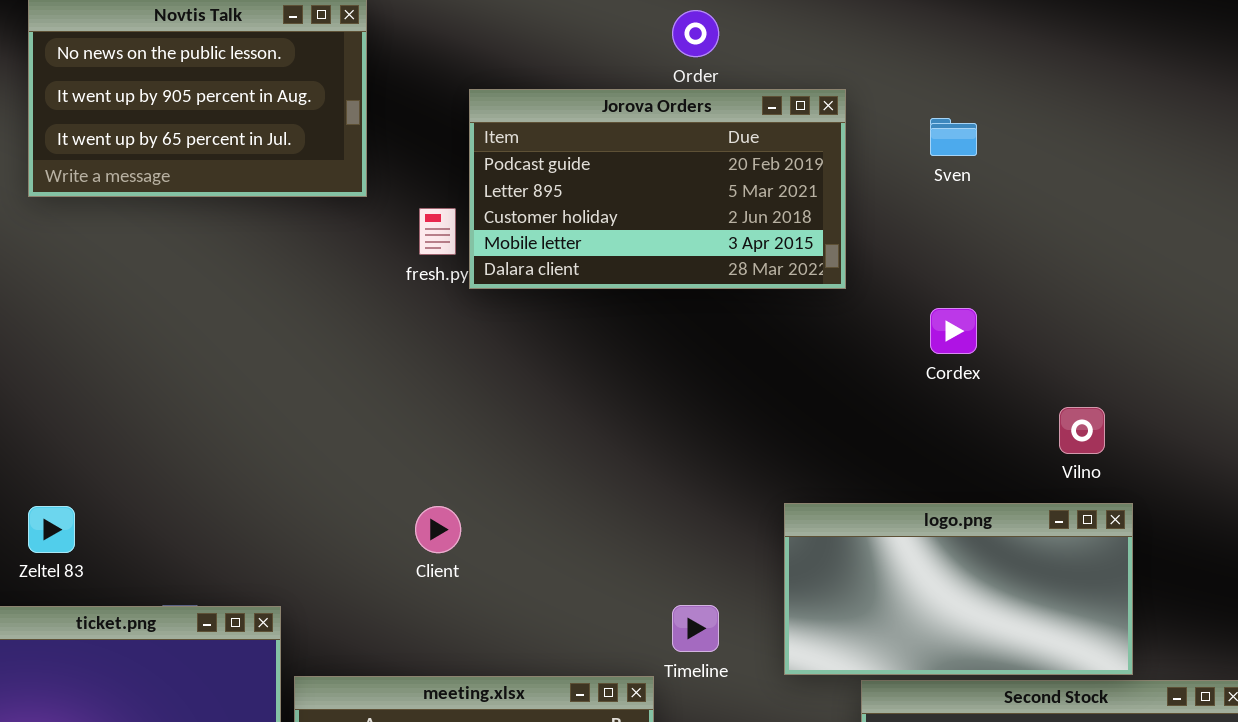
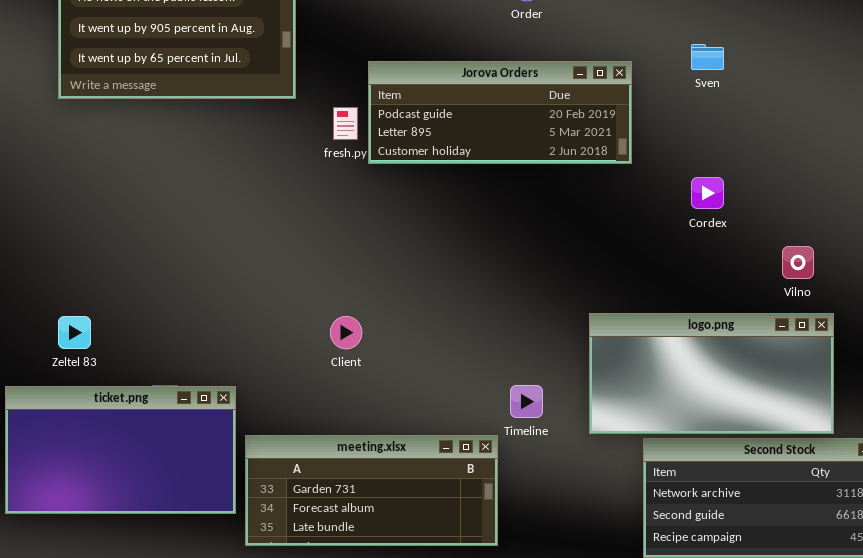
Jorova Orders: [469,89,846,289] -> [368,61,632,164], resized

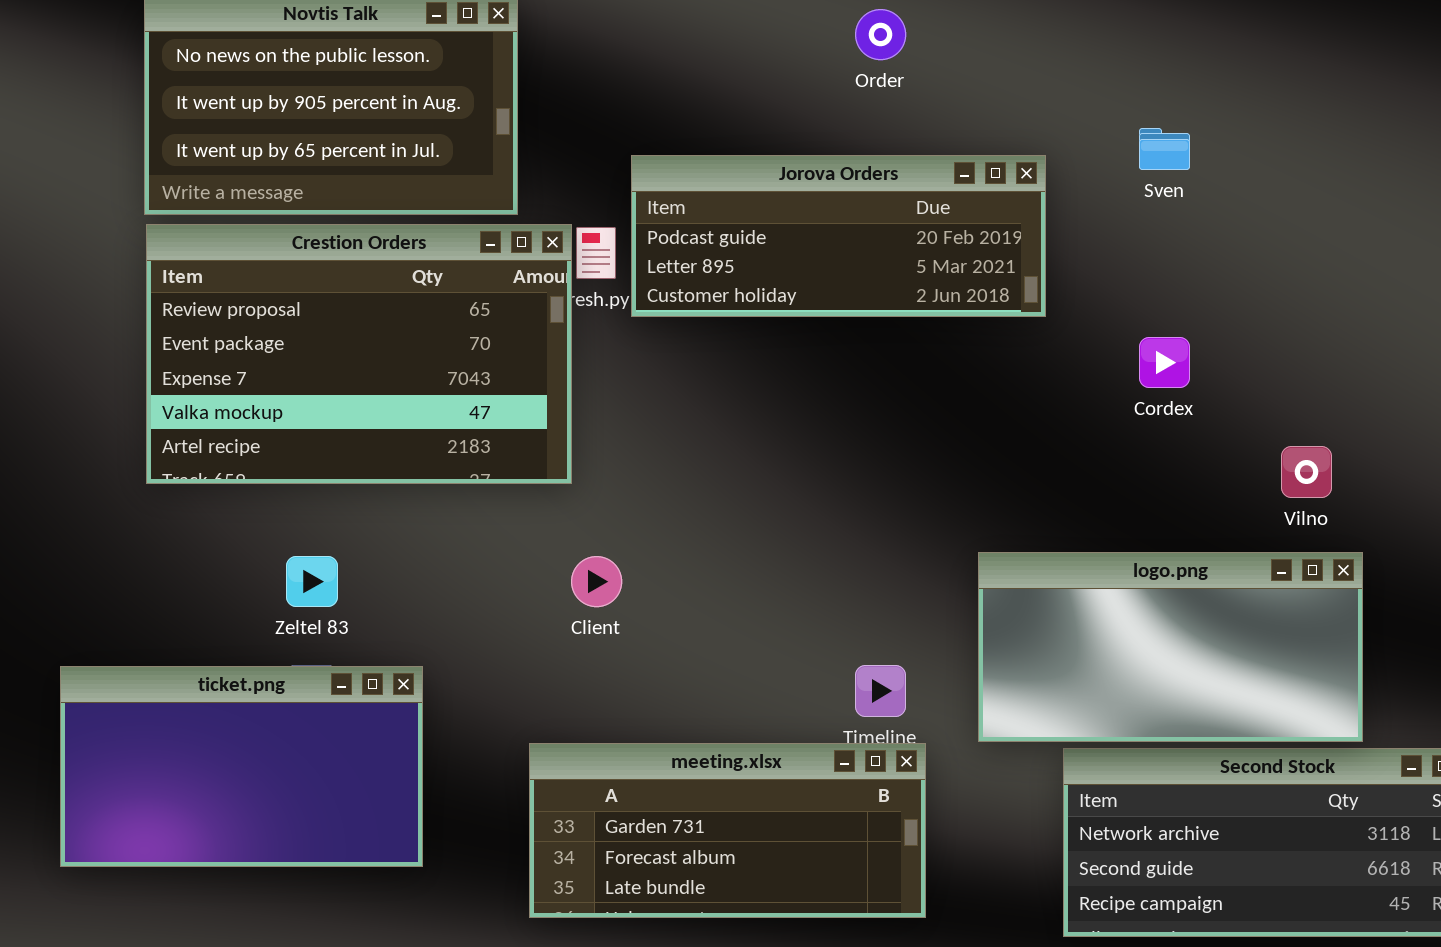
Crestion Orders: none -> [146,224,572,484], opened
Zeltel 83: [58,316,91,349] -> [286,556,338,607], moved
meeting.xlsx: [245,435,498,546] -> [529,743,926,918], moved

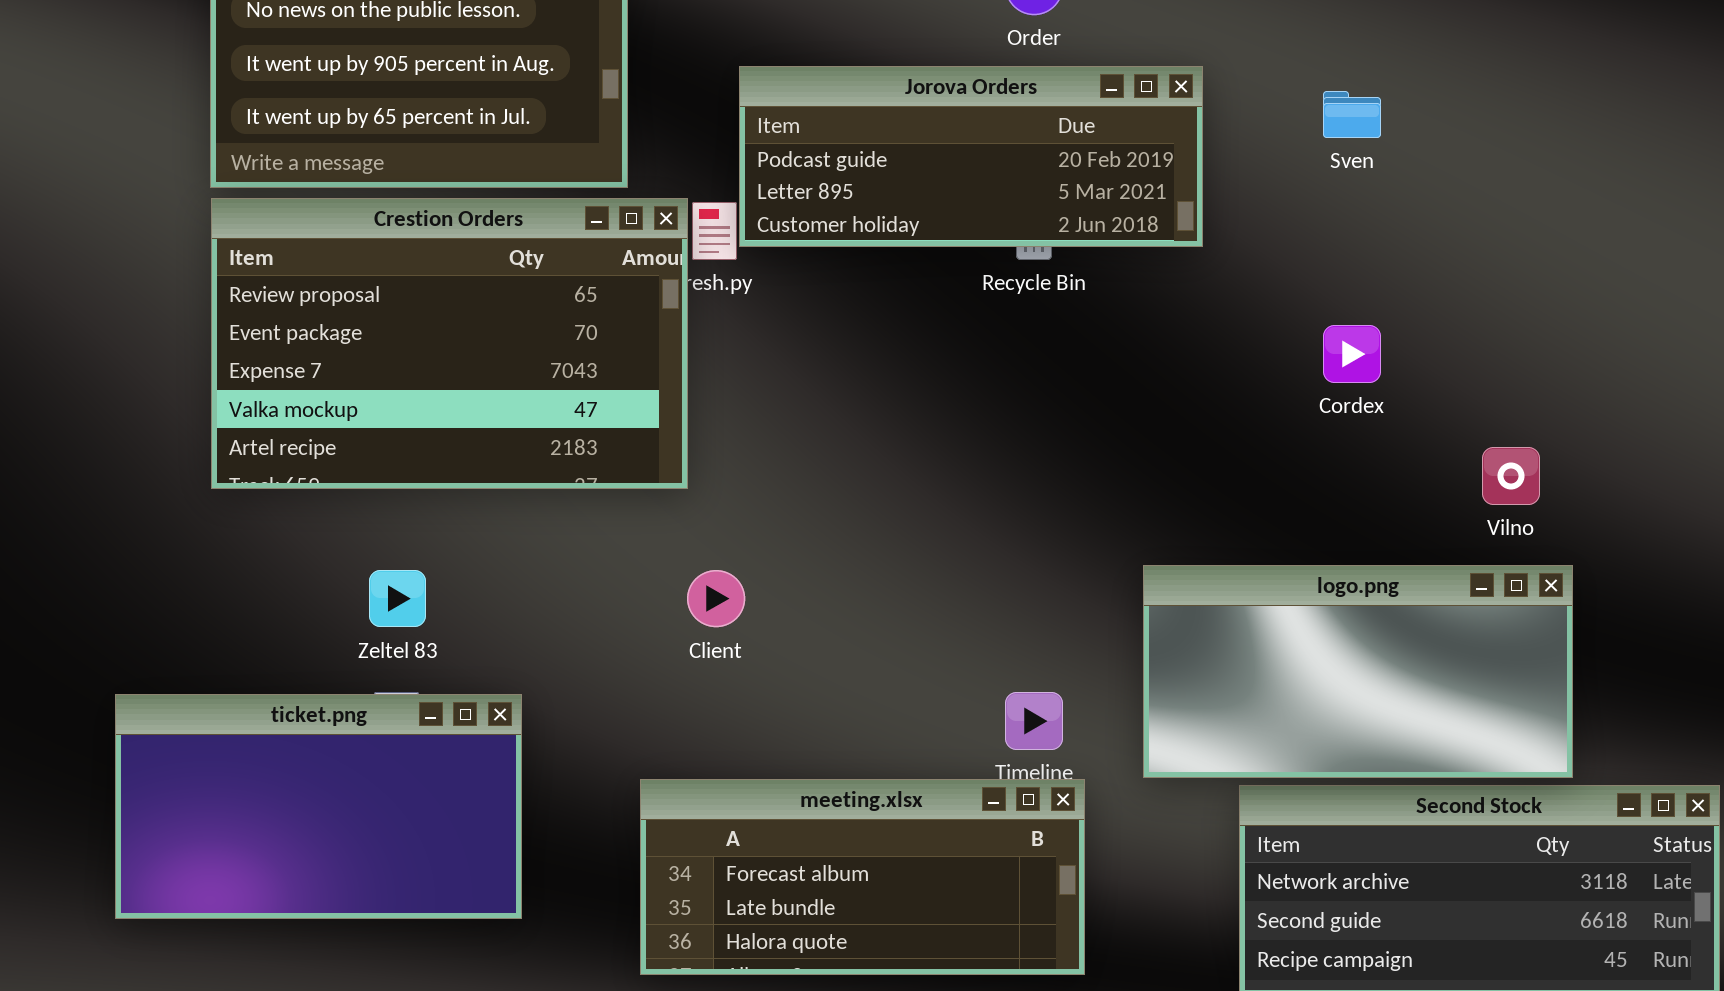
Jorova Orders: [631,155,1046,317] -> [739,66,1203,247], moved
meeting.xlsx: [529,743,926,918] -> [640,779,1085,975], scrolled down 1 row

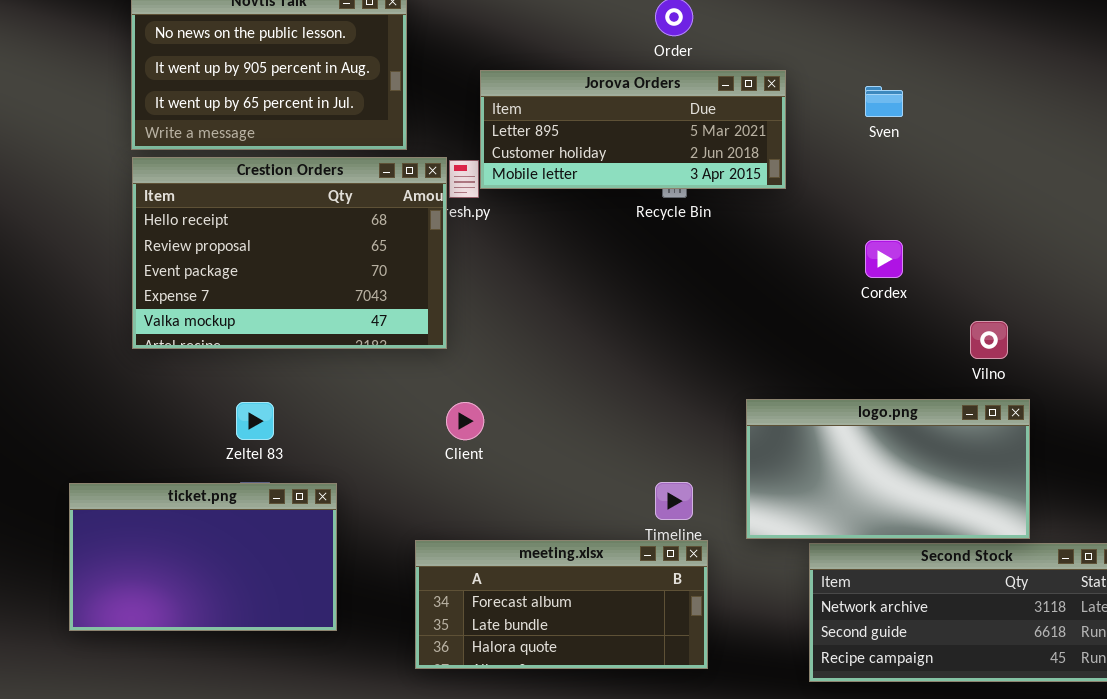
Jorova Orders: [739,66,1203,247] -> [480,70,786,189], scrolled down 1 row
Crestion Orders: [211,198,688,489] -> [132,157,447,349], scrolled up 1 row

